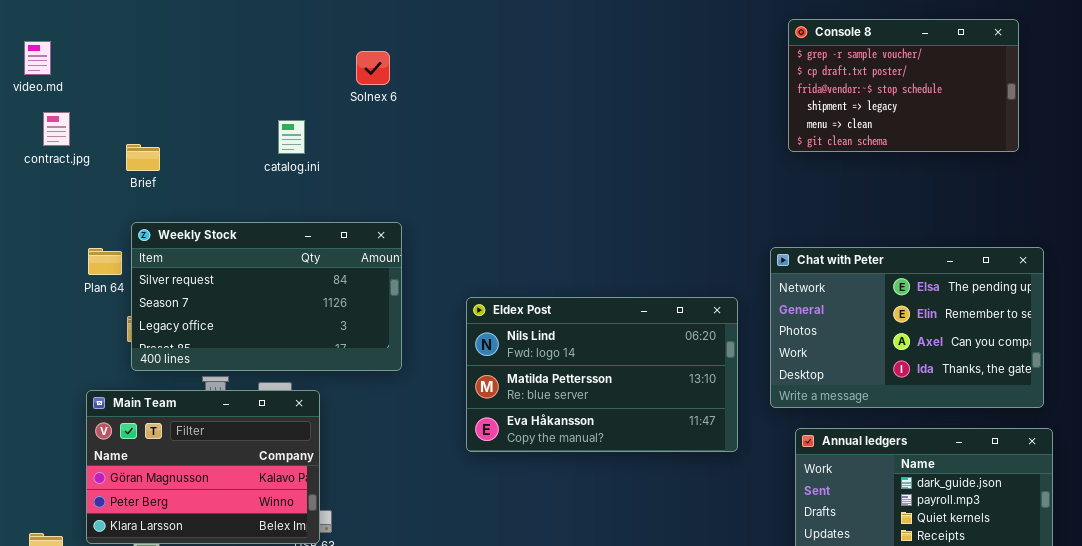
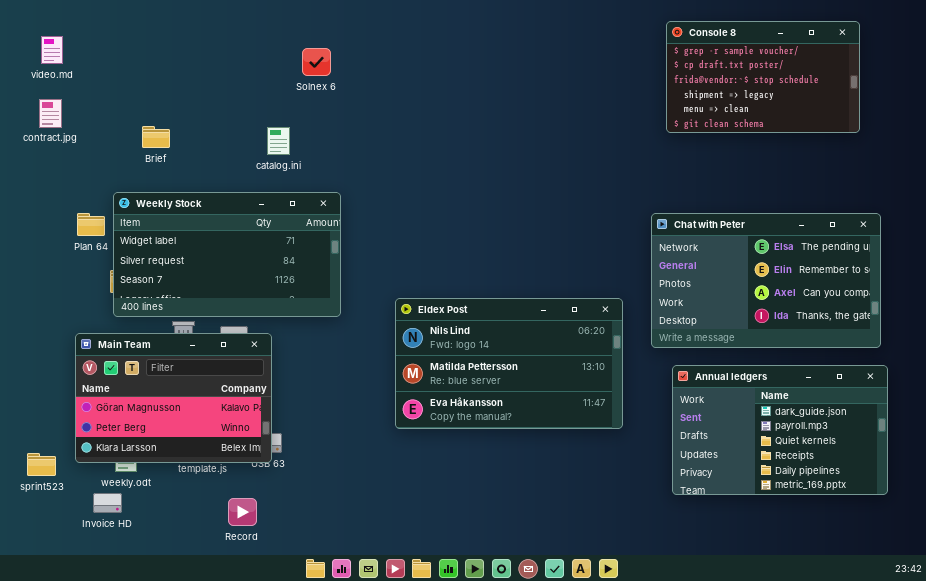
video.md: [24,41,51,75] -> [41,36,63,64], moved
catalog.ini: [278,120,305,154] -> [267,127,290,155], moved
Brief: [126,144,160,171] -> [142,126,170,148], moved
Weekly Stock: [131,222,402,371] -> [113,192,341,317], scrolled up 1 row
Eldex Post: [466,297,738,452] -> [395,298,623,429], moved

